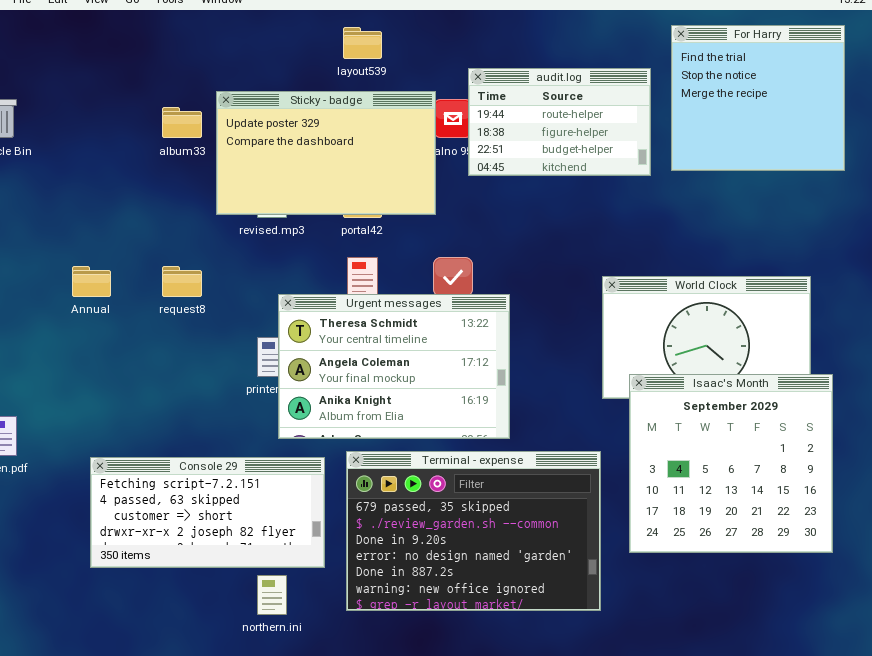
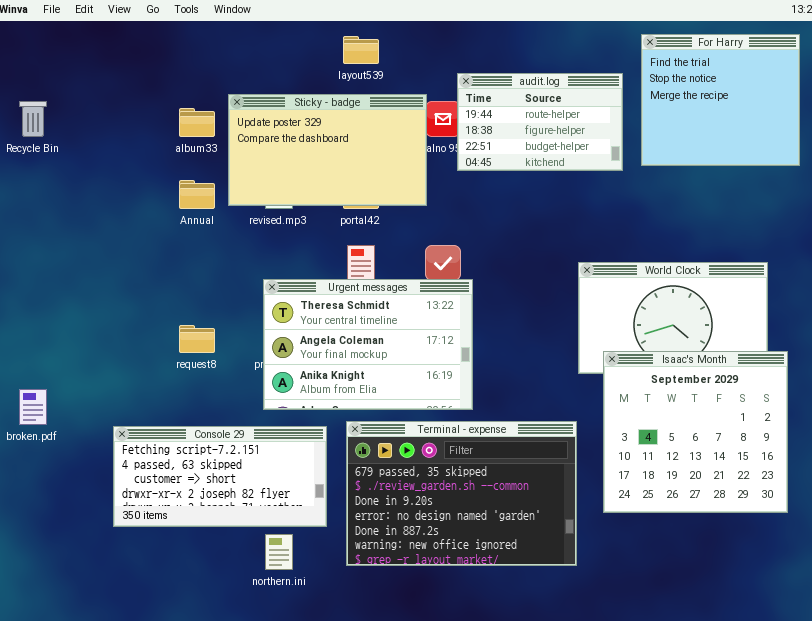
Annual: [72,266,111,297] -> [179,180,215,209], moved
request8: [162,266,202,297] -> [179,325,215,353], moved
Urgent messages: [278,294,510,439] -> [263,279,473,410], moved

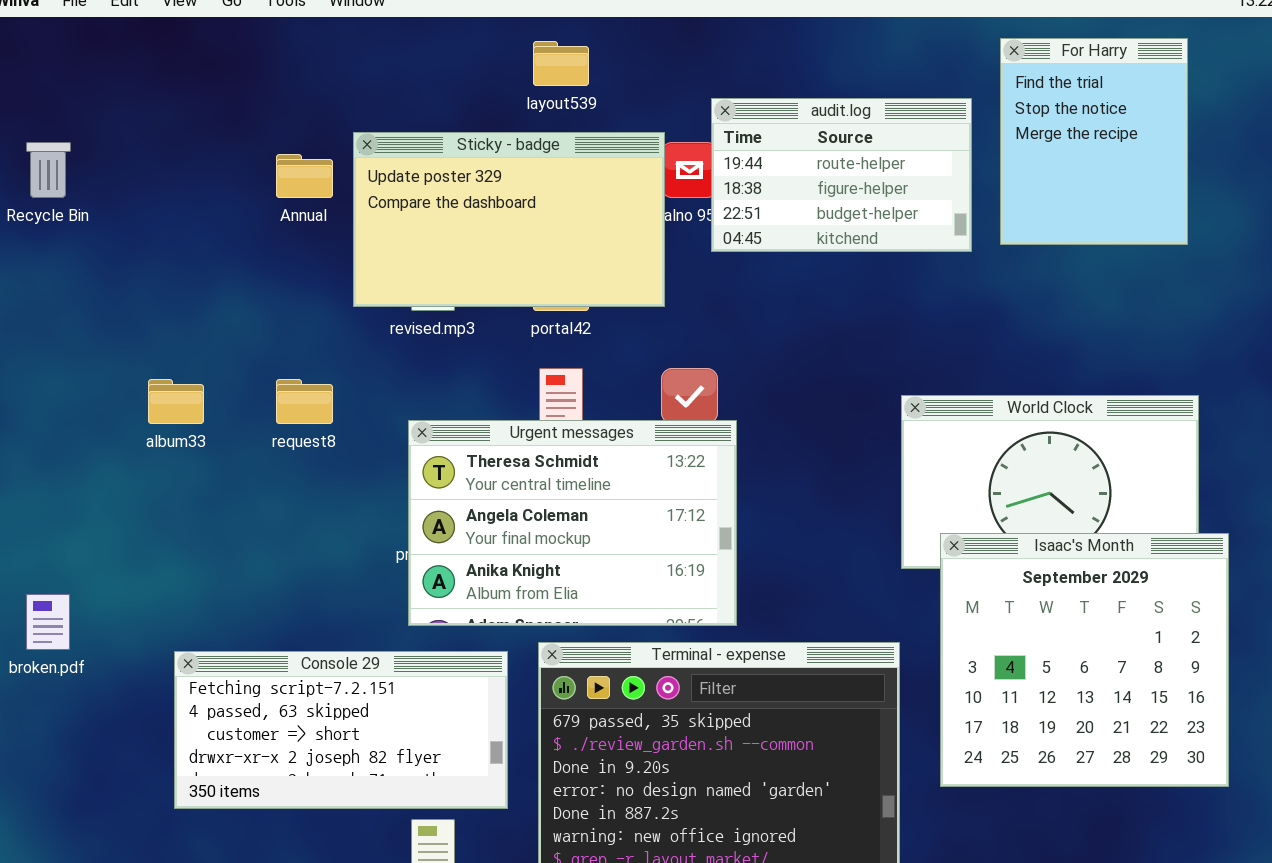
For Harry: [641,34,800,166] -> [1000,38,1188,245], resized
album33: [179,108,215,137] -> [148,379,204,424], moved
Annual: [179,180,215,209] -> [276,154,333,198], moved
request8: [179,325,215,353] -> [276,379,333,424], moved

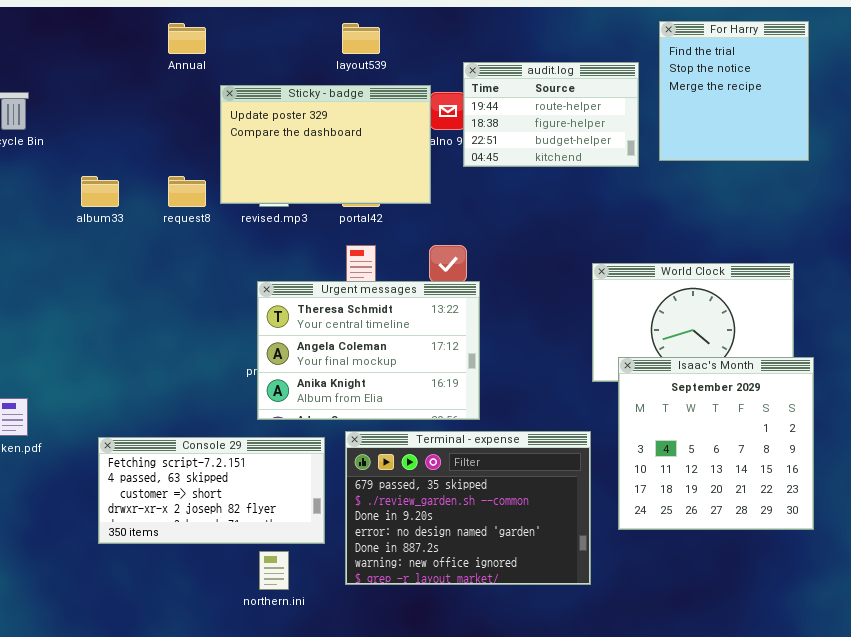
For Harry: [1000,38,1188,245] -> [659,21,809,161], resized
Annual: [276,154,333,198] -> [168,23,206,54], moved
album33: [148,379,204,424] -> [81,176,119,207], moved
request8: [276,379,333,424] -> [168,176,206,207], moved

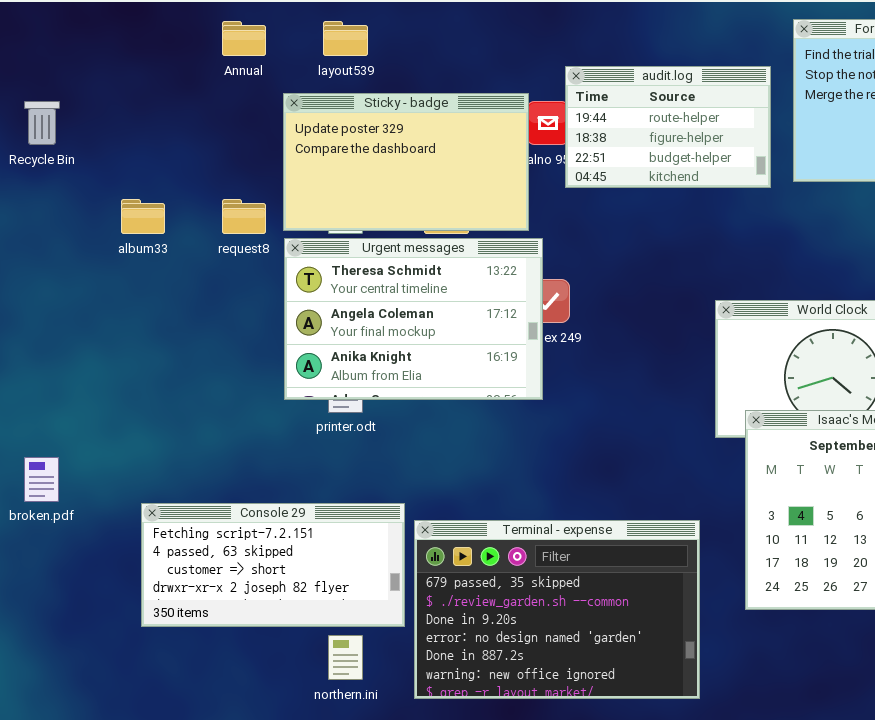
layout539: [342,23,380,54] -> [323,21,368,56], moved
Urgent messages: [257,281,480,420] -> [284,238,543,400], moved
Terminal - expense: [345,431,591,585] -> [414,520,700,699], moved

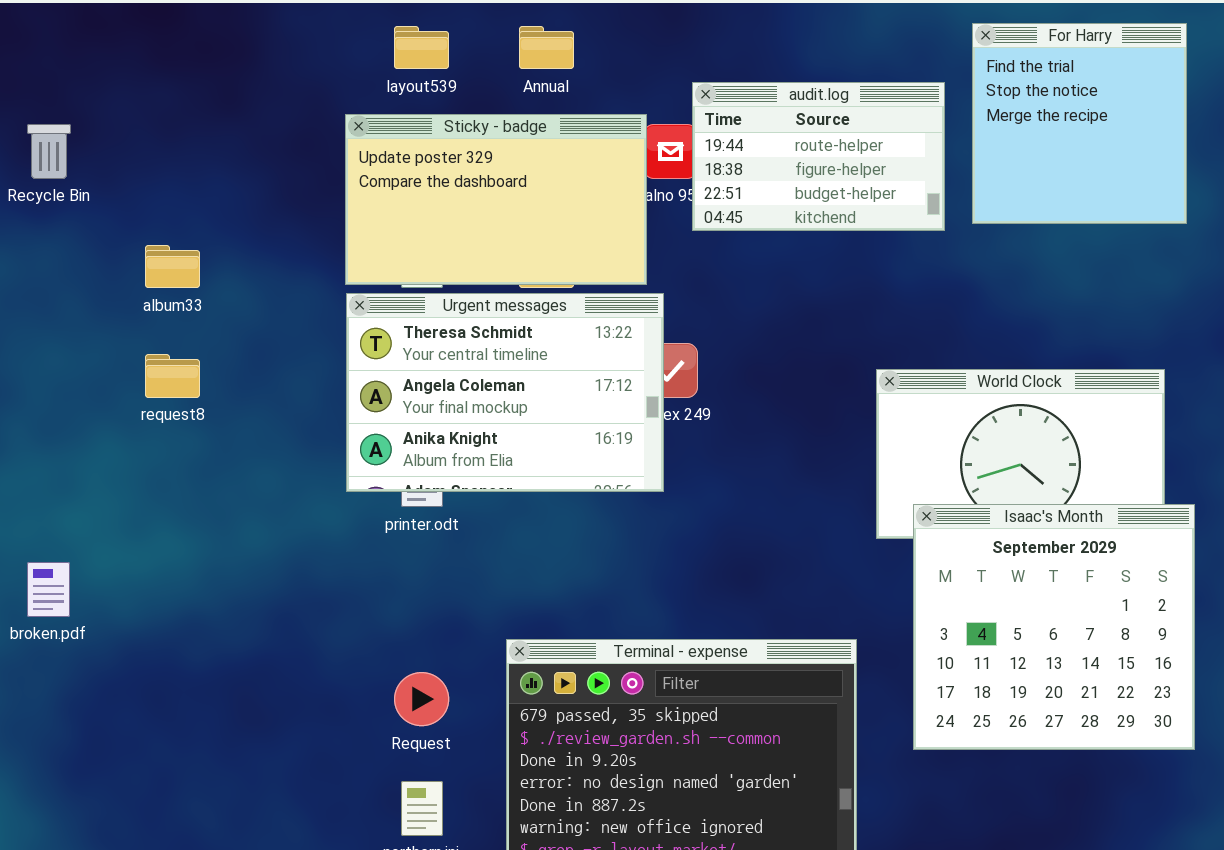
Annual: [222,21,266,56] -> [519,26,574,69], moved
request8: [222,199,266,234] -> [145,354,200,398], moved
Console 29: [141,503,405,627] -> none, closed

